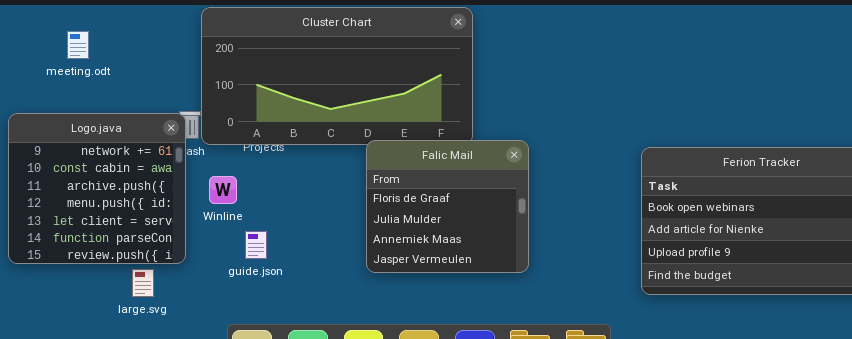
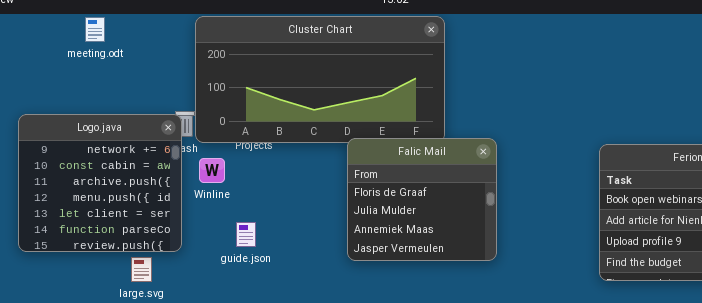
meeting.odt: [67,31,89,59] -> [85,17,105,42], moved
Winline: [209,176,237,204] -> [199,158,225,183], moved

